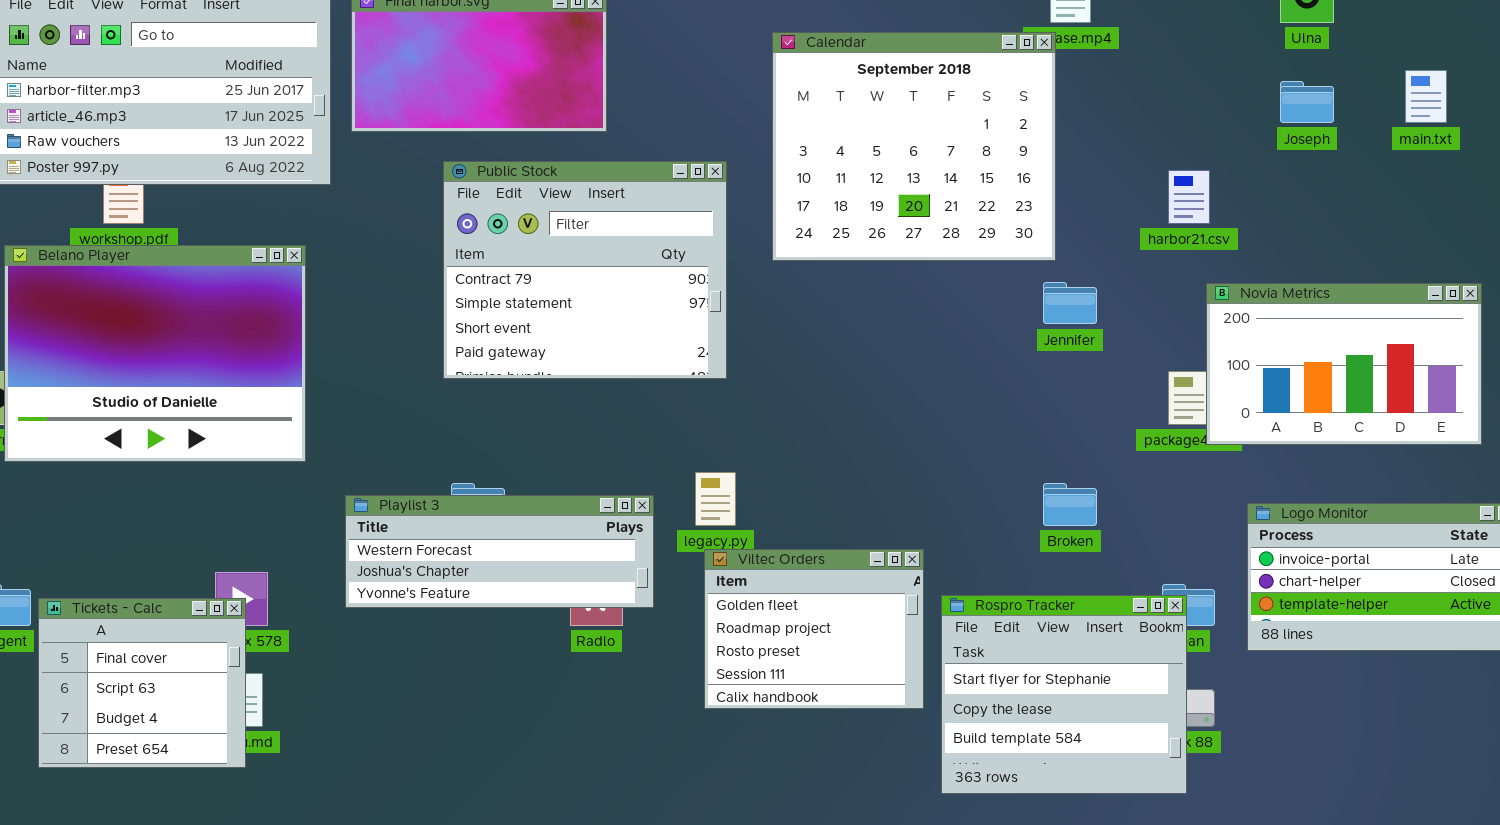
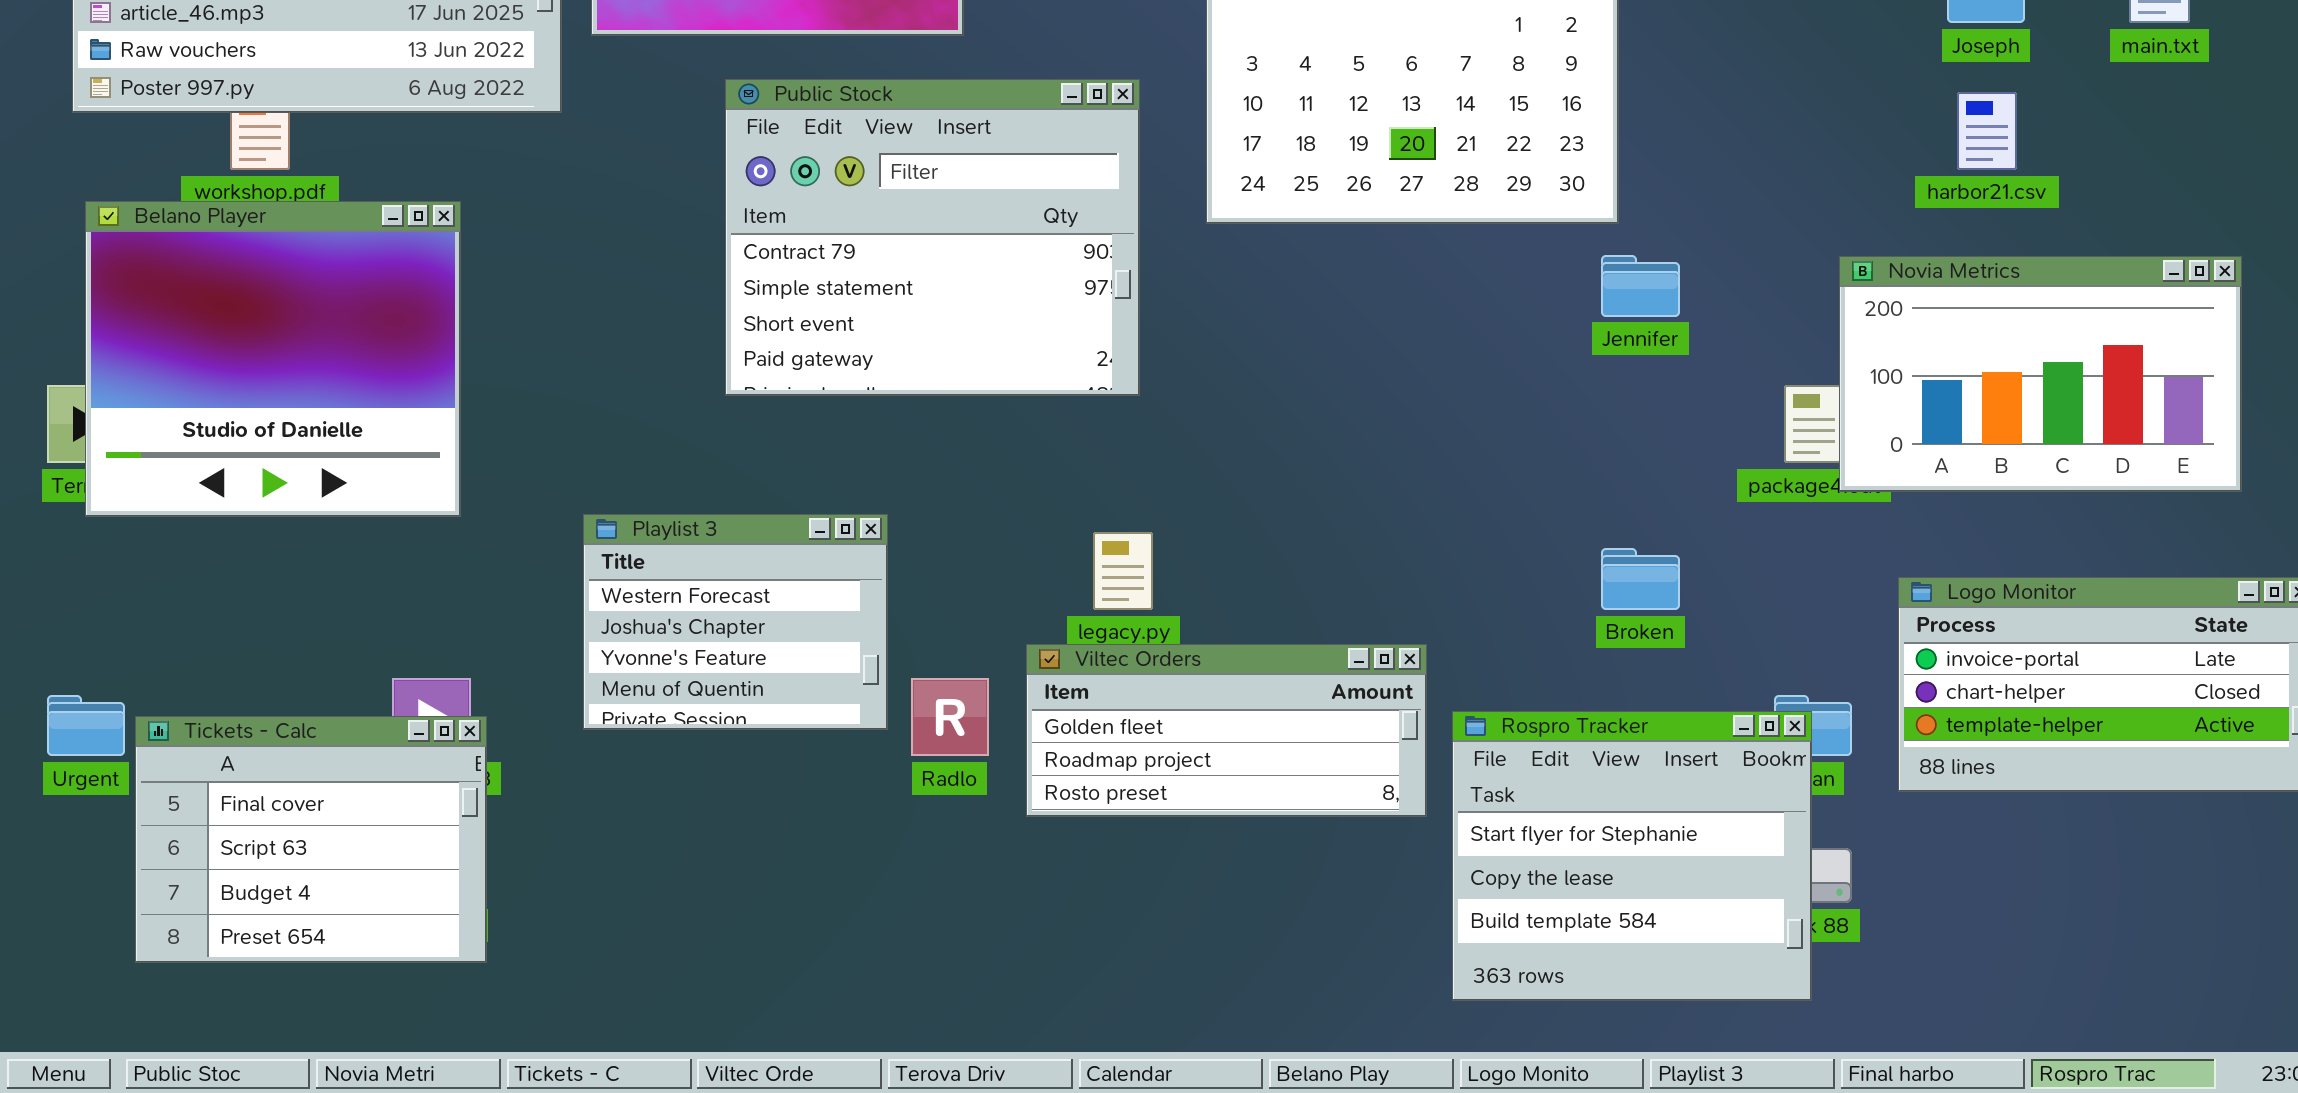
harbor21.csv: [1168,170,1210,224] -> [1957,92,2017,170], moved
Belano Player: [4,245,306,462] -> [85,201,461,517], resized
Playlist 3: [345,495,654,608] -> [583,514,888,730], resized
Viltec Orders: [704,549,924,709] -> [1026,644,1427,817], resized
Tickets - Calc: [38,598,246,768] -> [135,716,487,963], resized

